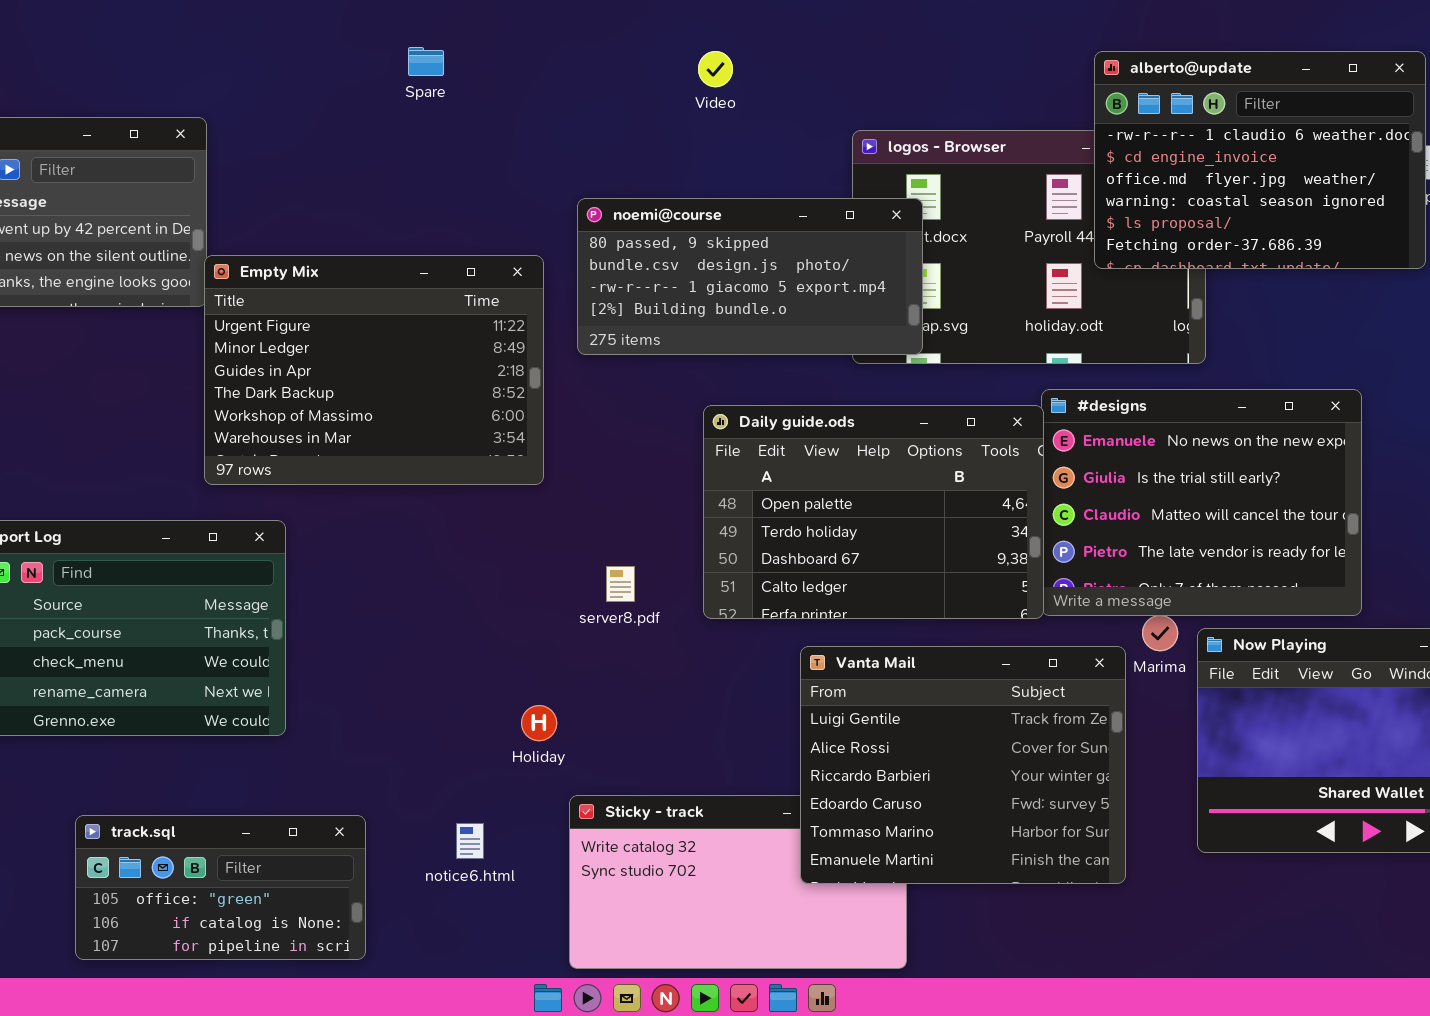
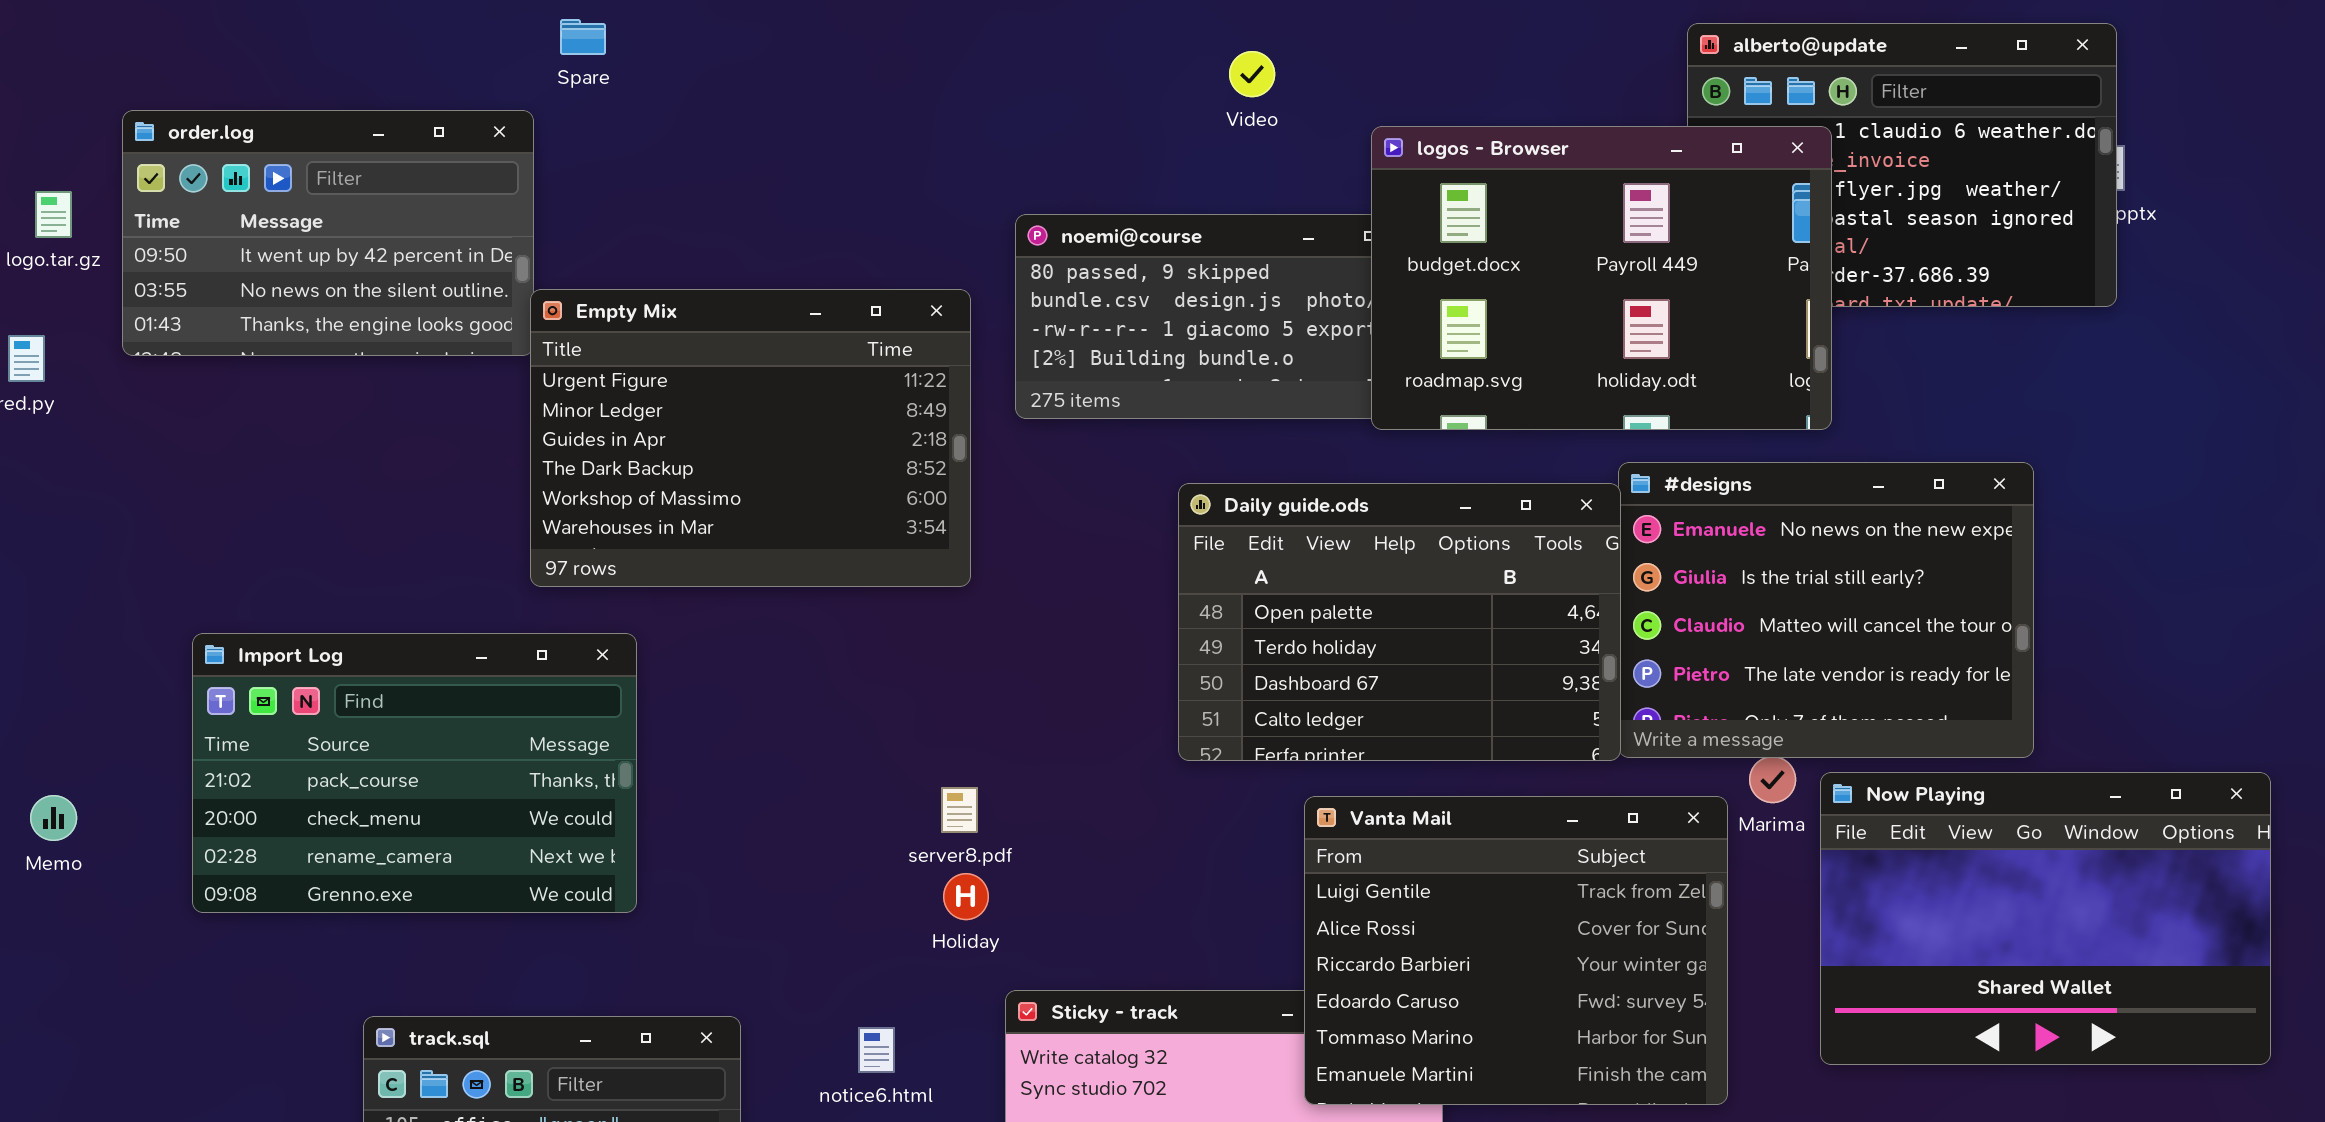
Spare: [408,47,444,76] -> [560,19,606,55], moved
Video: [698,51,733,87] -> [1229,51,1275,97], moved
logos - Browser: [852,130,1206,364] -> [1371,126,1832,430], raised
server8.pdf: [606,566,635,602] -> [941,787,978,833], moved

